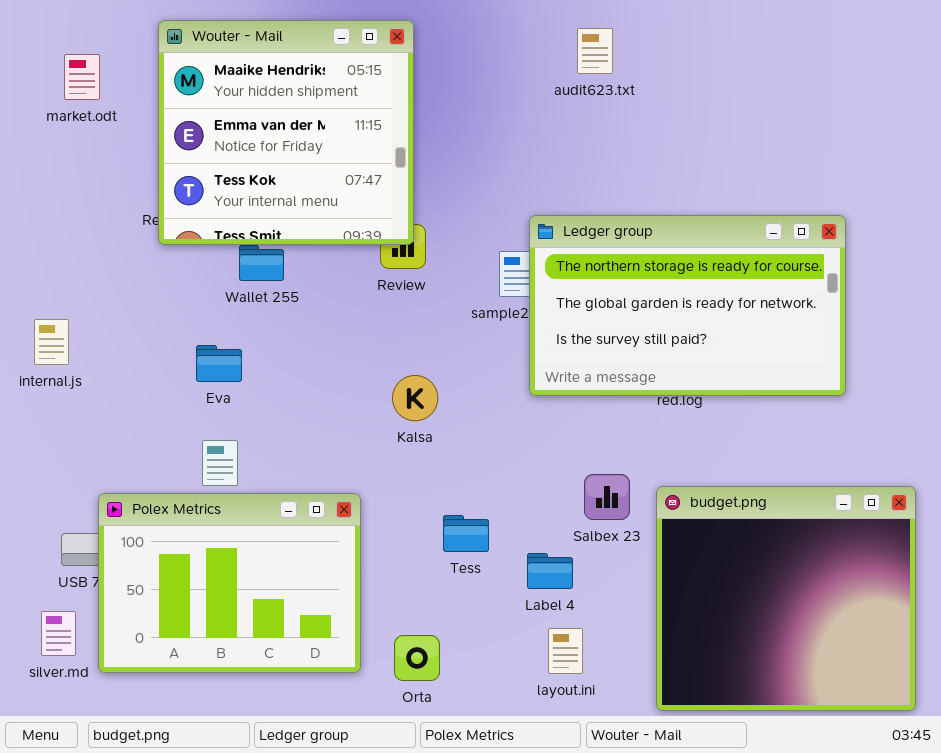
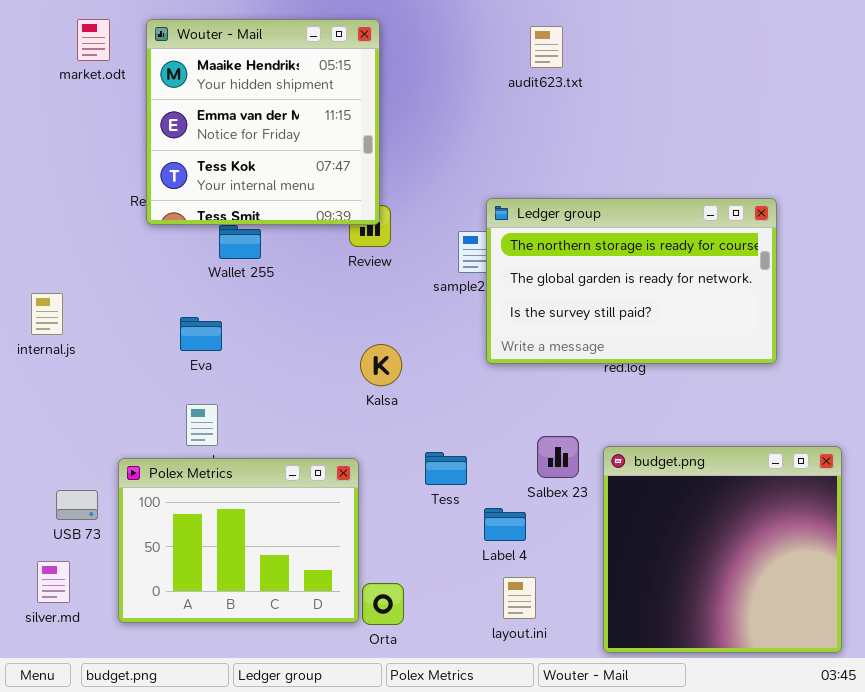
market.odt: [64,54,100,100] -> [77,19,110,61], moved
Polex Metrics: [98,493,361,673] -> [118,458,359,623], moved
Tess: [443,515,489,552] -> [425,452,467,485], moved

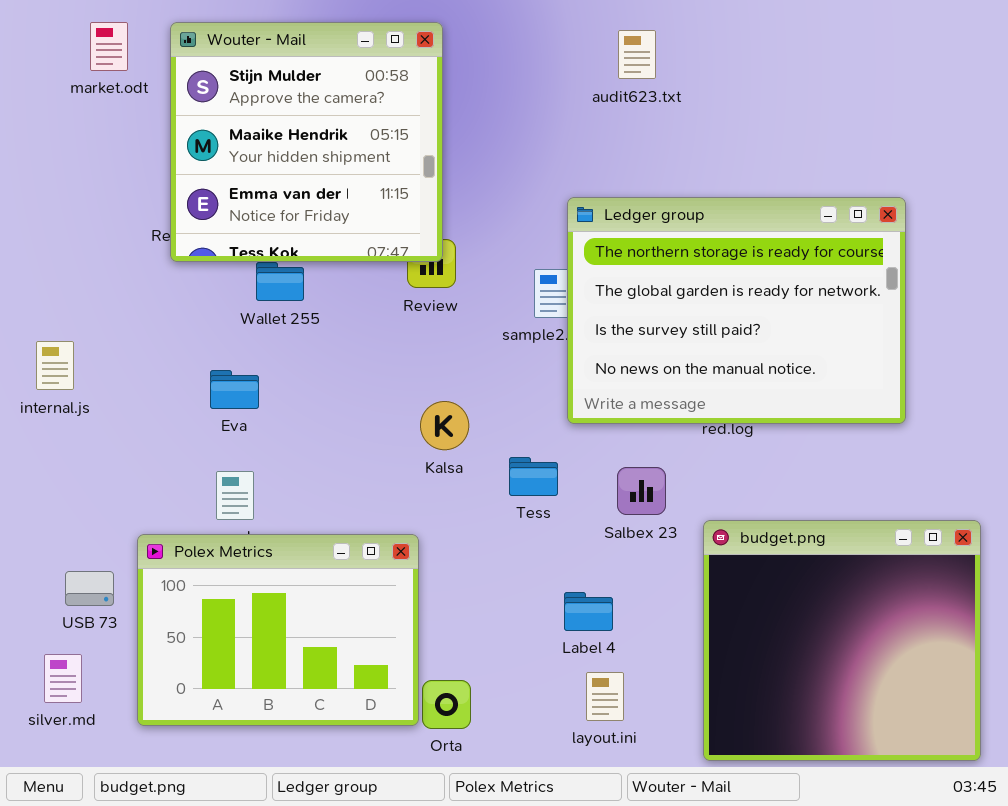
Wouter - Mail: [146,19,380,225] -> [170,22,443,262], scrolled up 1 row
Ledger group: [486,198,777,364] -> [567,197,906,424], resized
Salbex 23: [537,436,579,478] -> [617,467,666,515], moved
Tess: [425,452,467,485] -> [509,457,558,496], moved

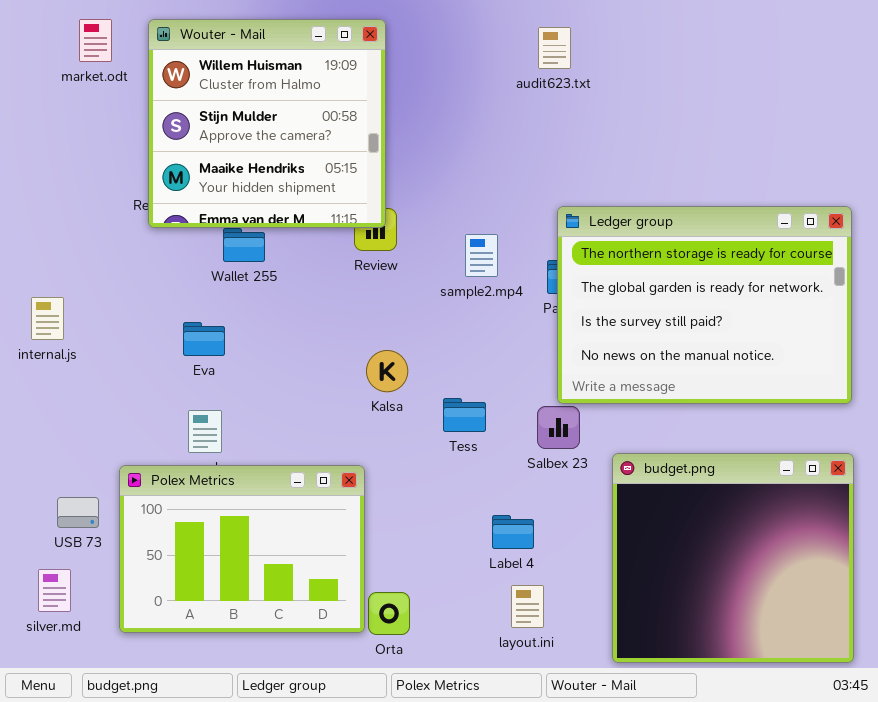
Wouter - Mail: [170,22,443,262] -> [148,19,386,228], scrolled up 1 row
Ledger group: [567,197,906,424] -> [557,206,852,404], moved

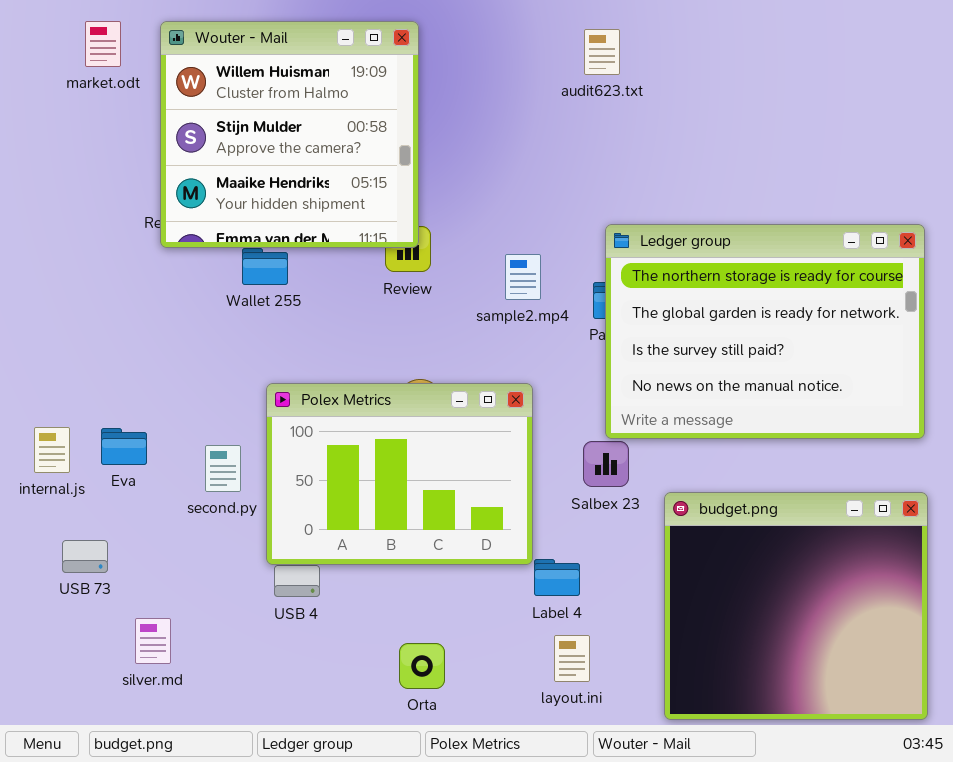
internal.js: [31,297,64,340] -> [34,427,70,473], moved
Eva: [183,322,225,356] -> [101,428,147,465], moved
Polex Metrics: [119,465,365,633] -> [266,383,533,565], moved
silver.md: [38,569,71,612] -> [135,618,171,664], moved

